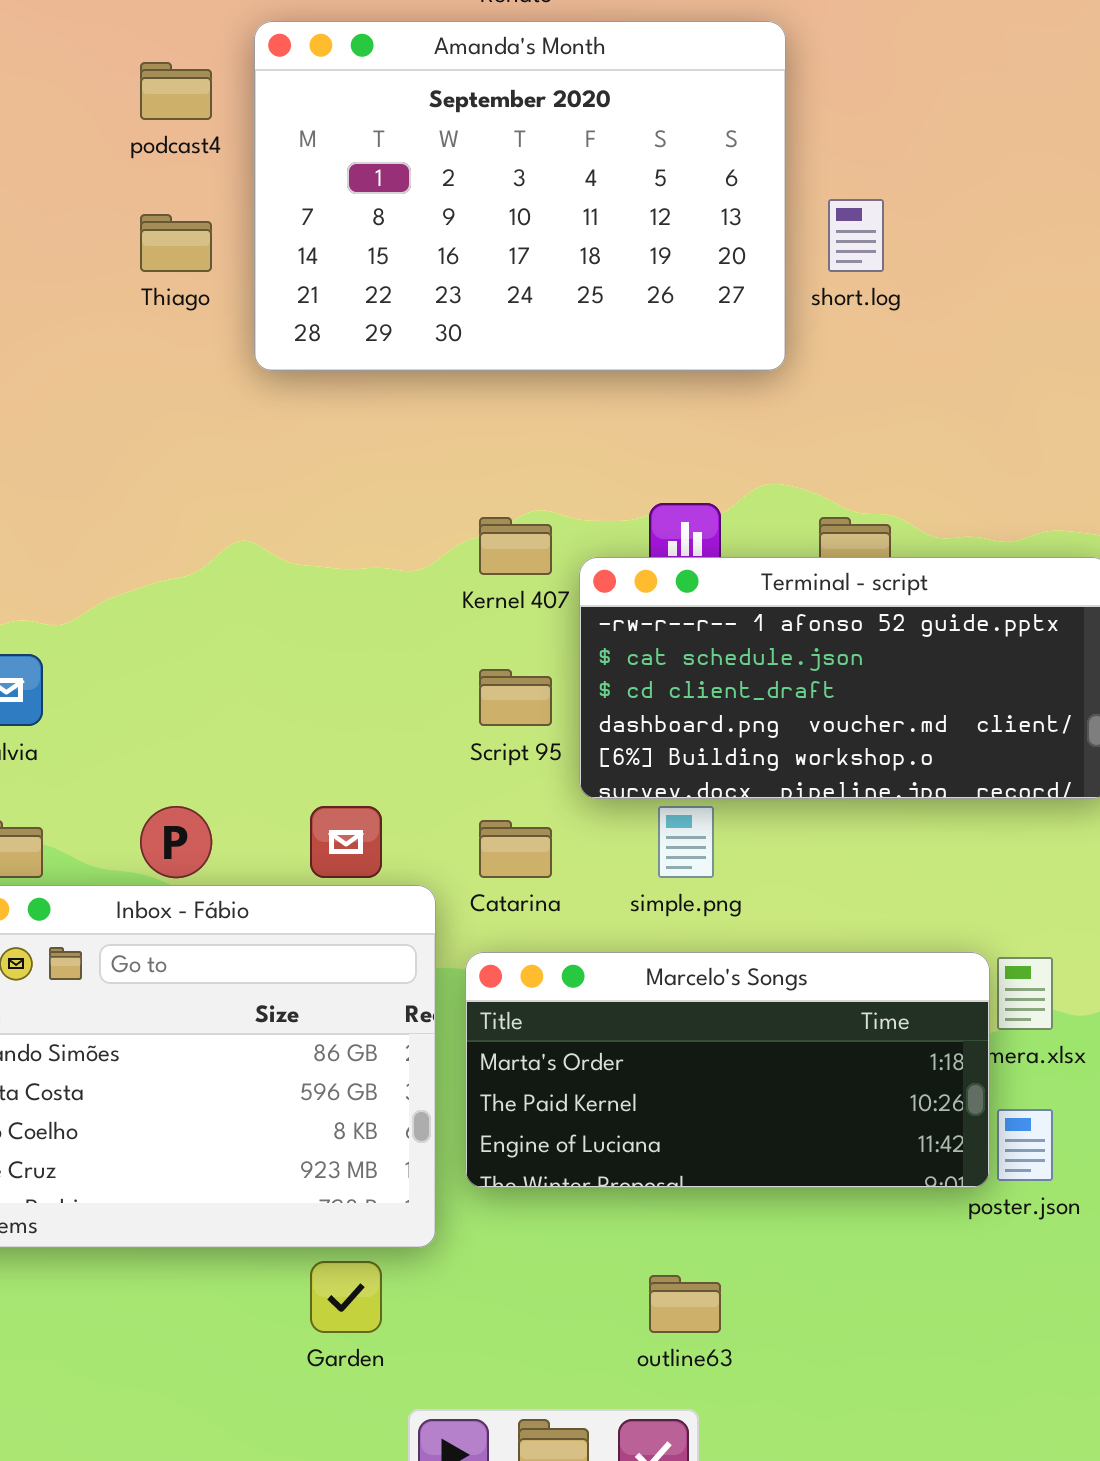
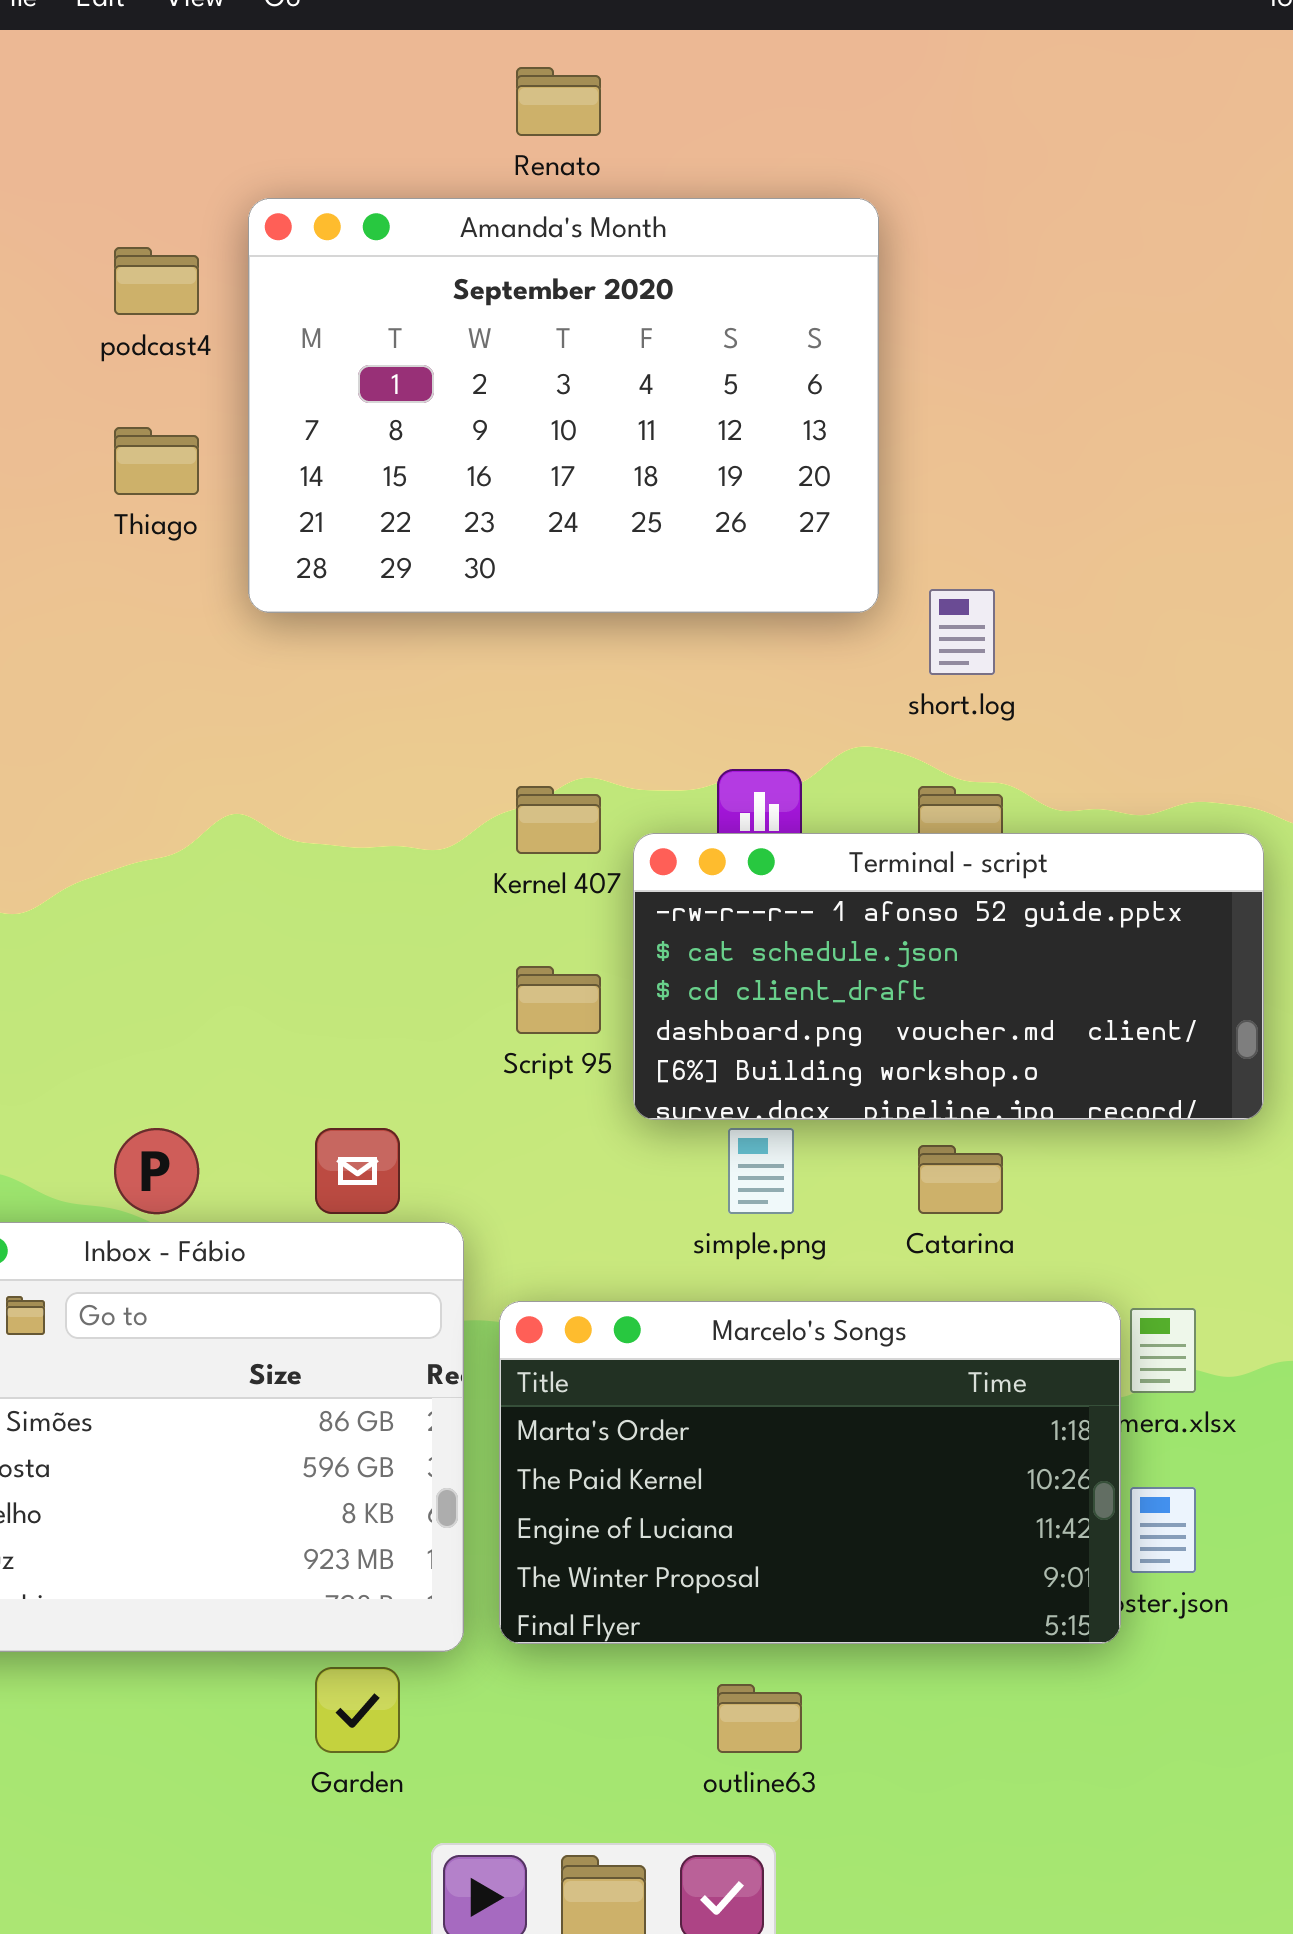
short.log: [828,199,884,272] -> [929,589,995,675], moved
Catarina: [479,820,552,878] -> [918,1145,1003,1214], moved
Marcelo's Songs: [465,952,990,1188] -> [499,1301,1121,1644], resized

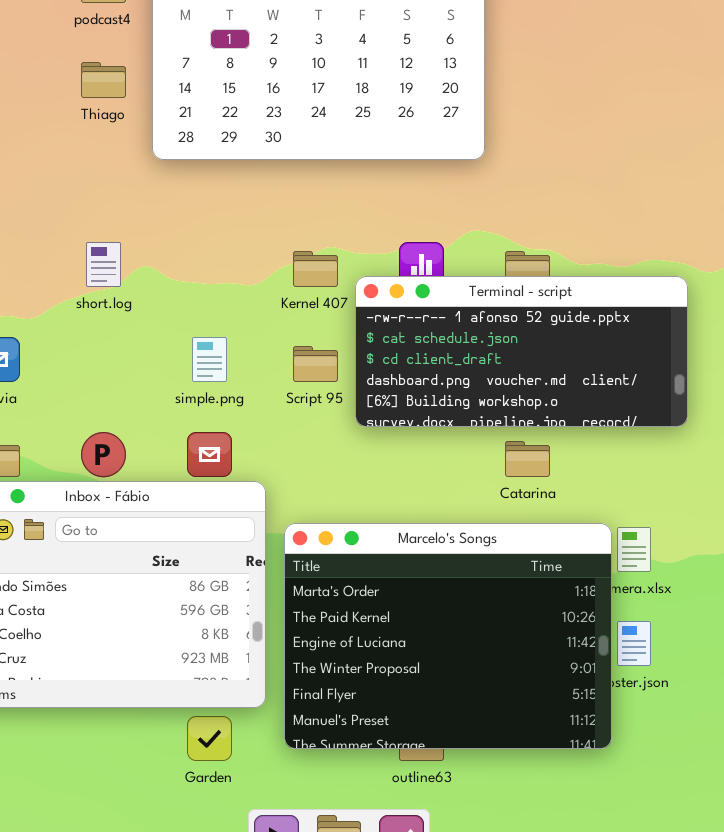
short.log: [929,589,995,675] -> [86,242,121,287], moved
simple.png: [728,1128,794,1214] -> [192,337,227,382], moved
Marcelo's Songs: [499,1301,1121,1644] -> [284,523,612,749], resized

